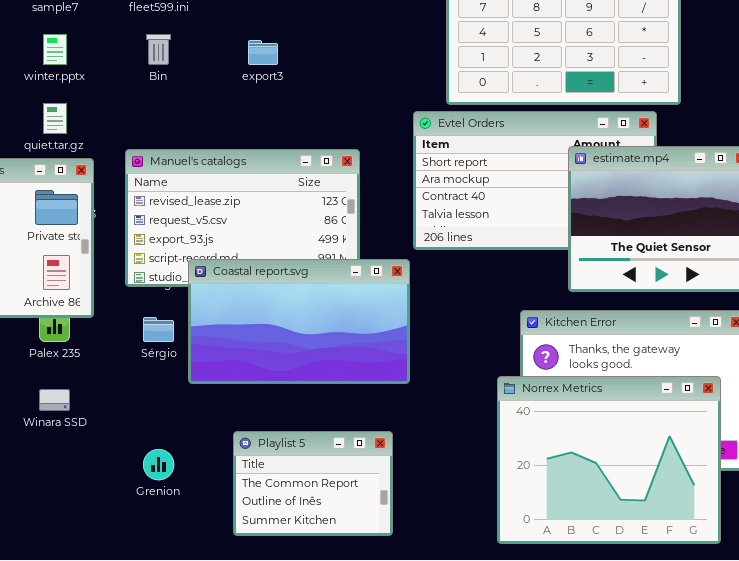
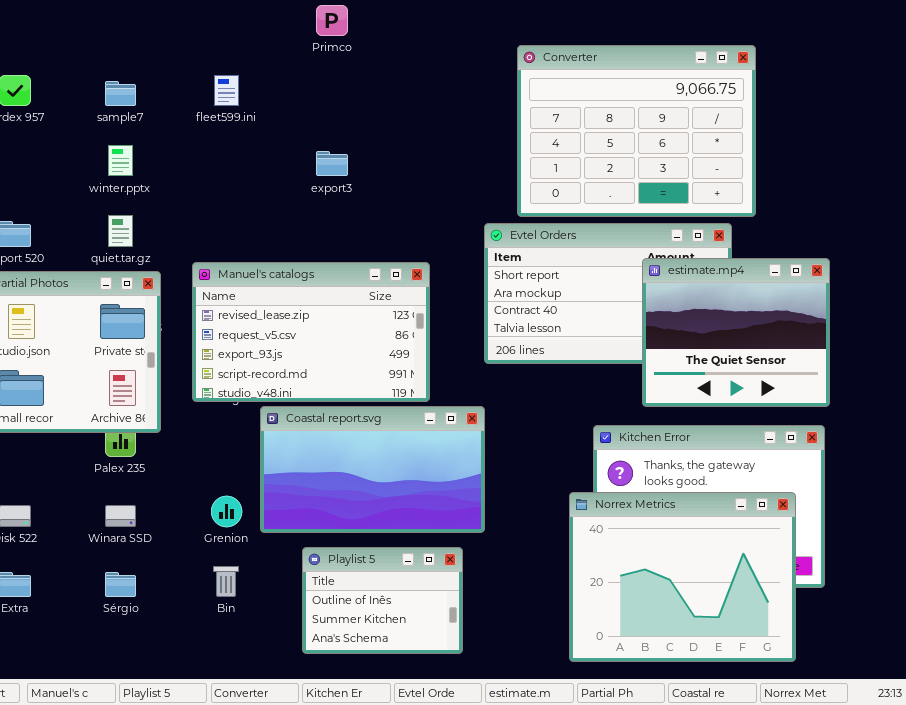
Bin: [146,34,171,65] -> [213,566,239,597], moved
Coastal report.svg: [188,259,410,384] -> [260,406,485,533], moved
Sérgio: [143,317,174,342] -> [105,572,136,597], moved
Playlist 5: [233,431,393,536] -> [302,547,463,654], scrolled down 1 row
Grenion: [143,449,174,480] -> [211,496,242,527], moved

